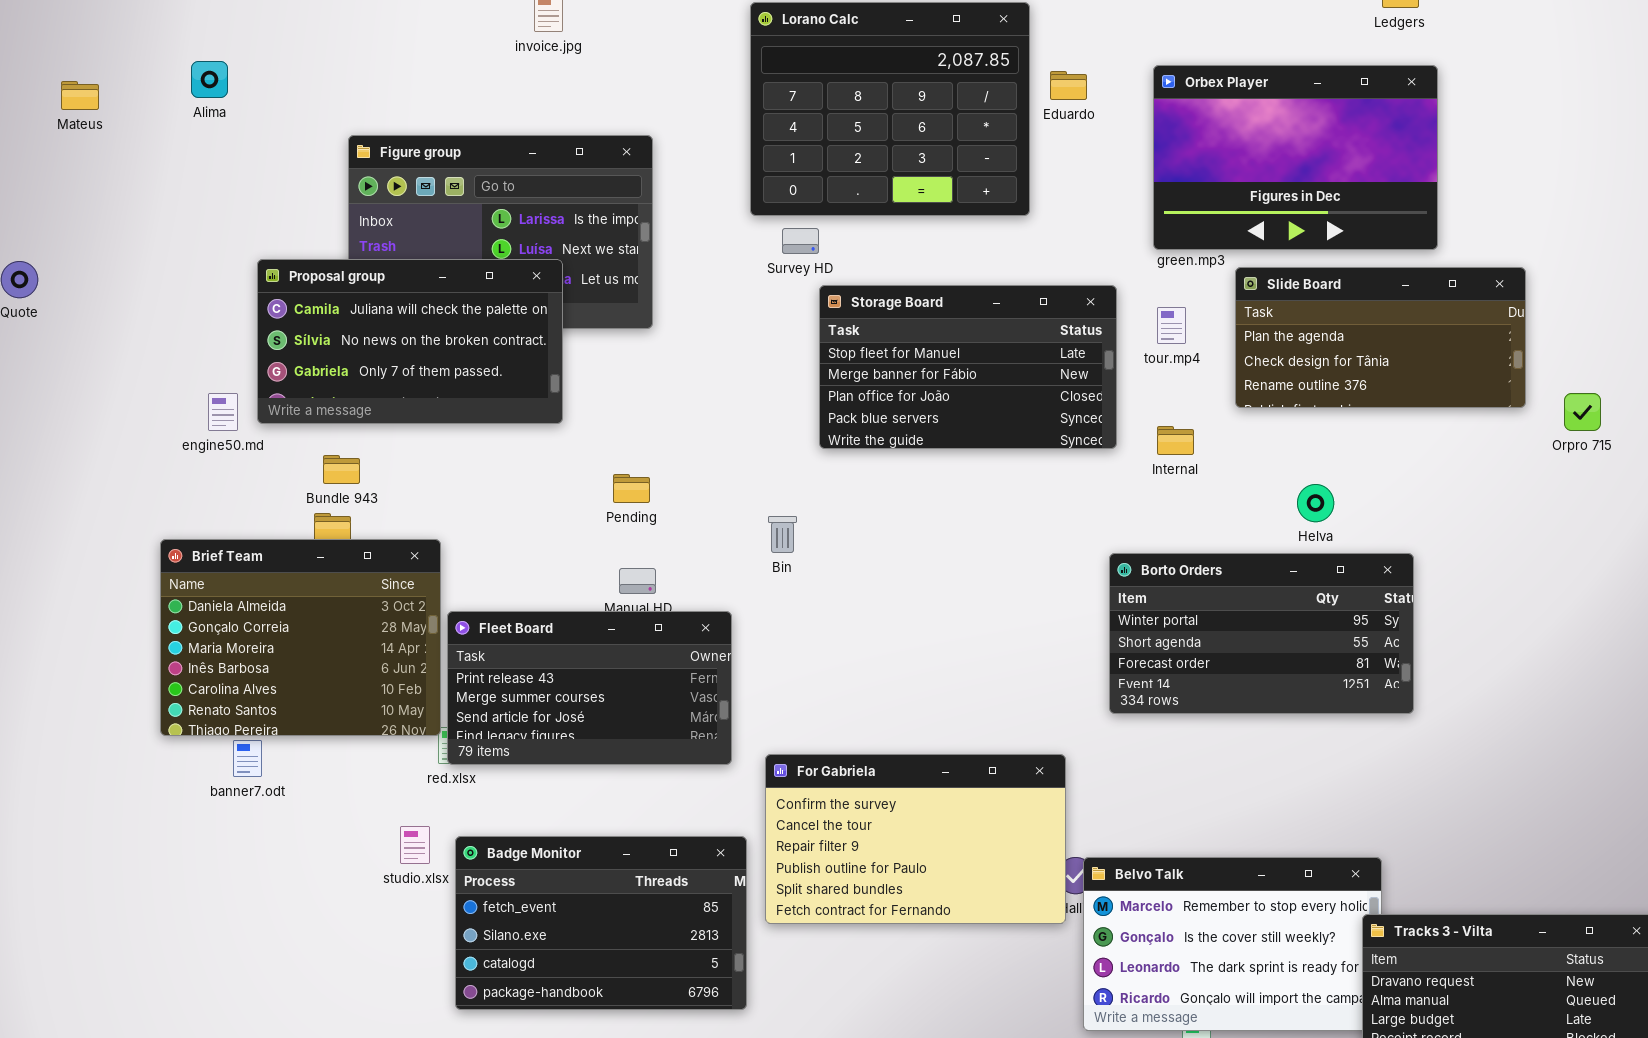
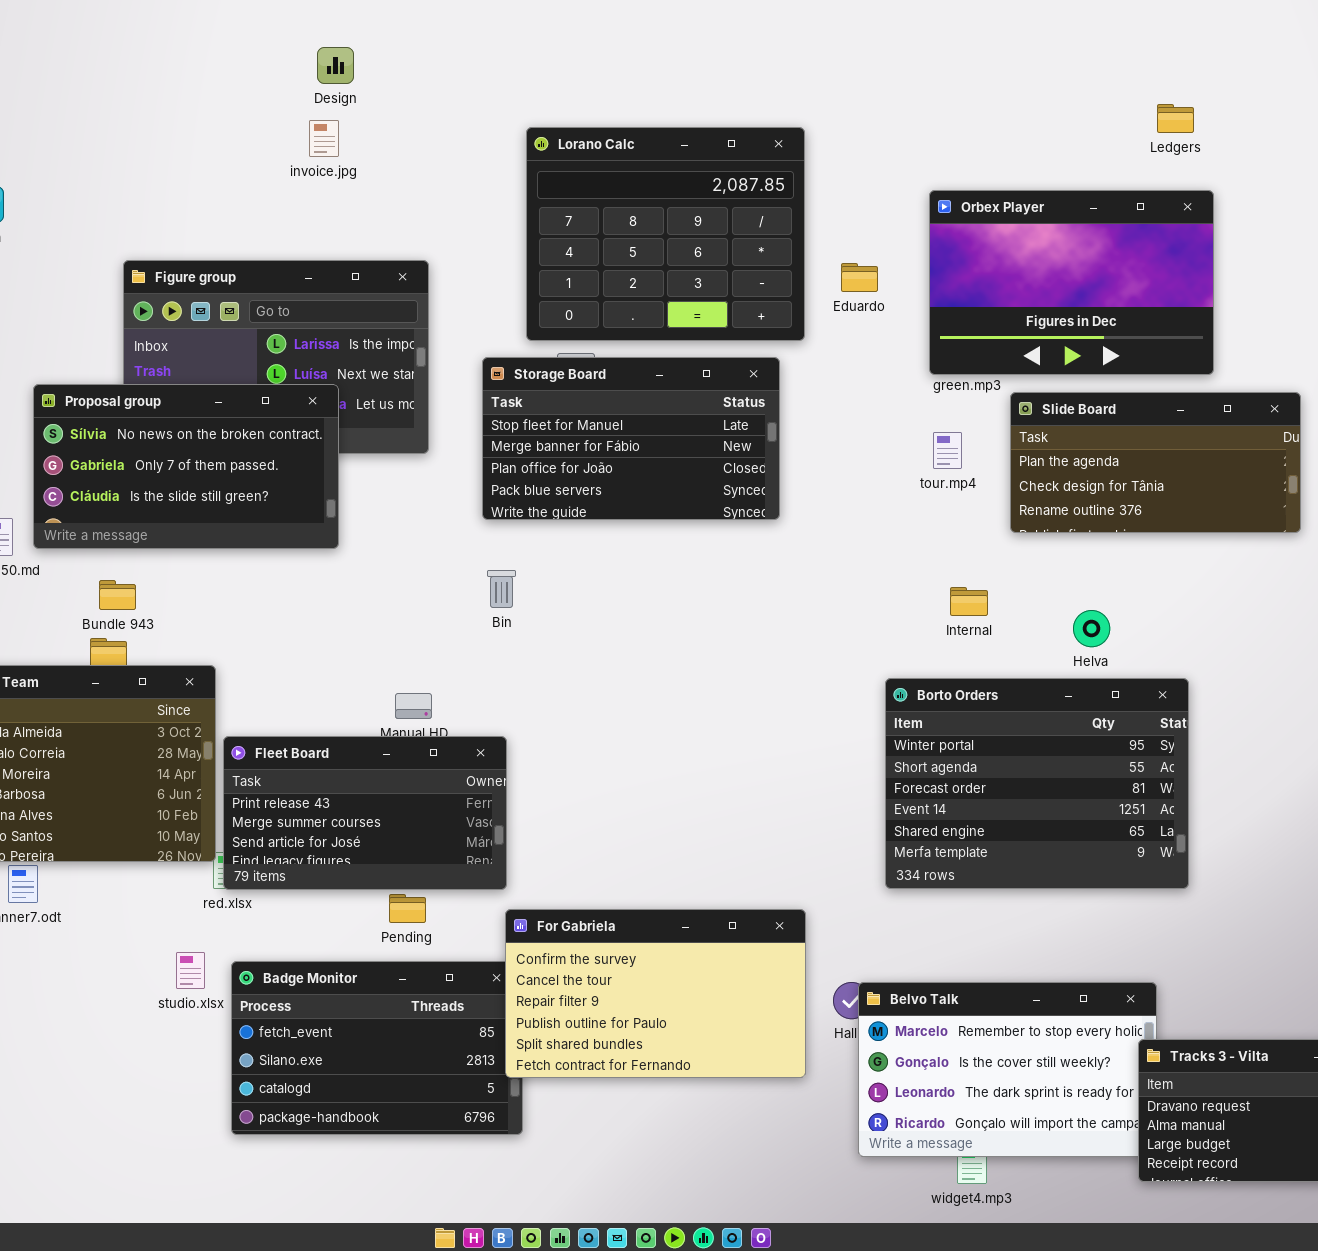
Eduardo: [1050,71,1087,100] -> [841,263,878,292], moved
Proposal group: [257,259,563,424] -> [33,384,339,549], scrolled down 1 row
Storage Board: [819,285,1117,449] -> [482,357,780,520], moved
Internal: [1157,426,1194,455] -> [950,587,988,616], moved
Pending: [613,474,650,503] -> [389,894,426,923], moved
Bin: [768,516,797,553] -> [487,570,516,608], moved
Borto Orders: [1109,553,1414,714] -> [885,678,1189,889], resized
For Gabriela: [765,754,1066,924] -> [505,909,806,1078], moved

